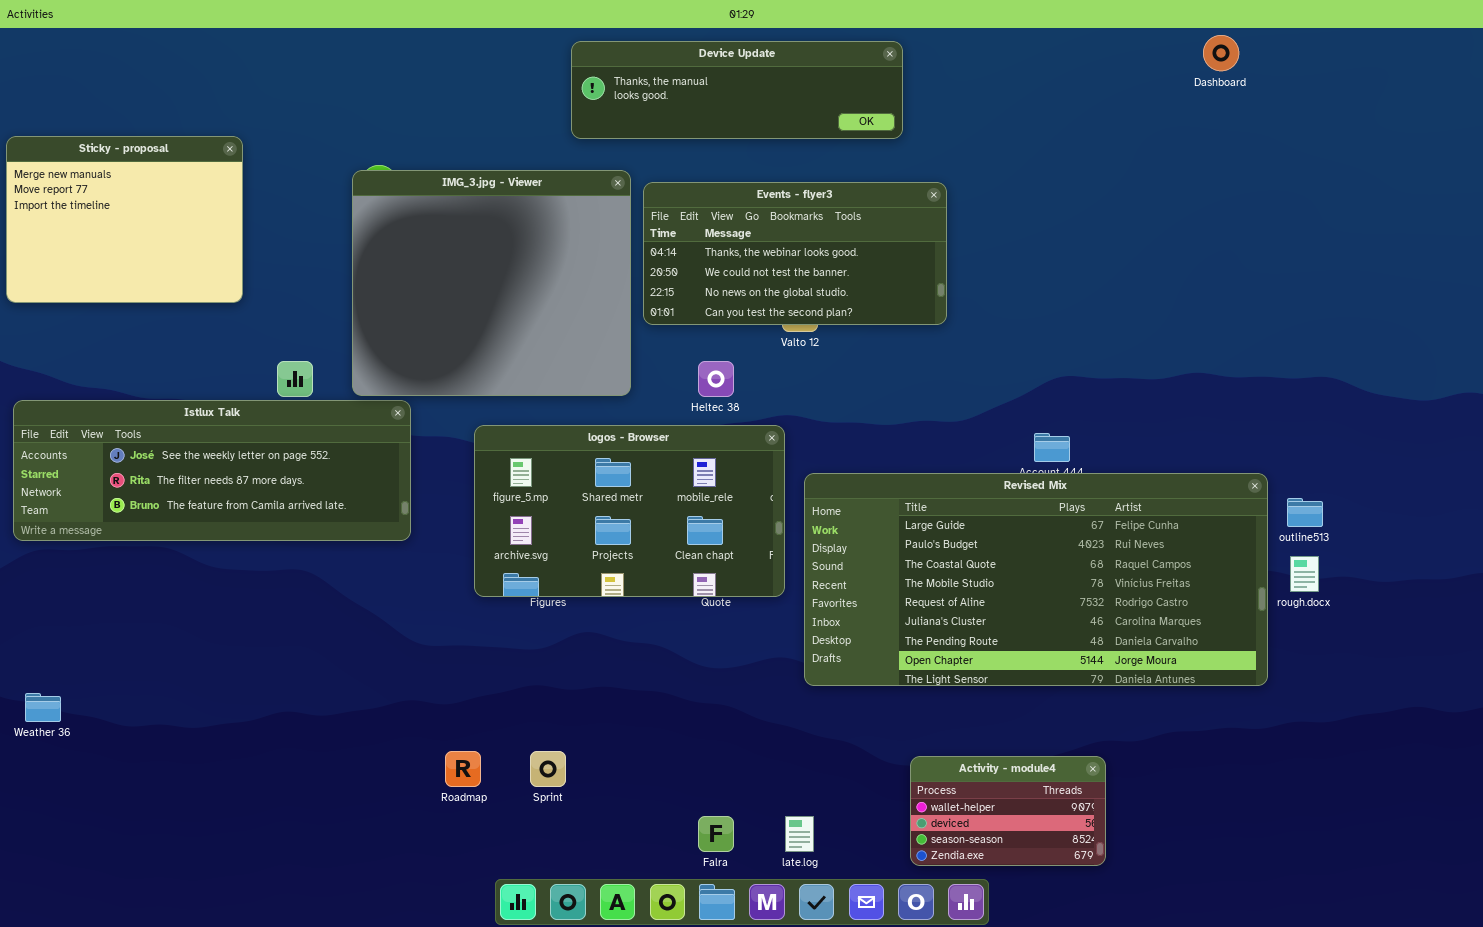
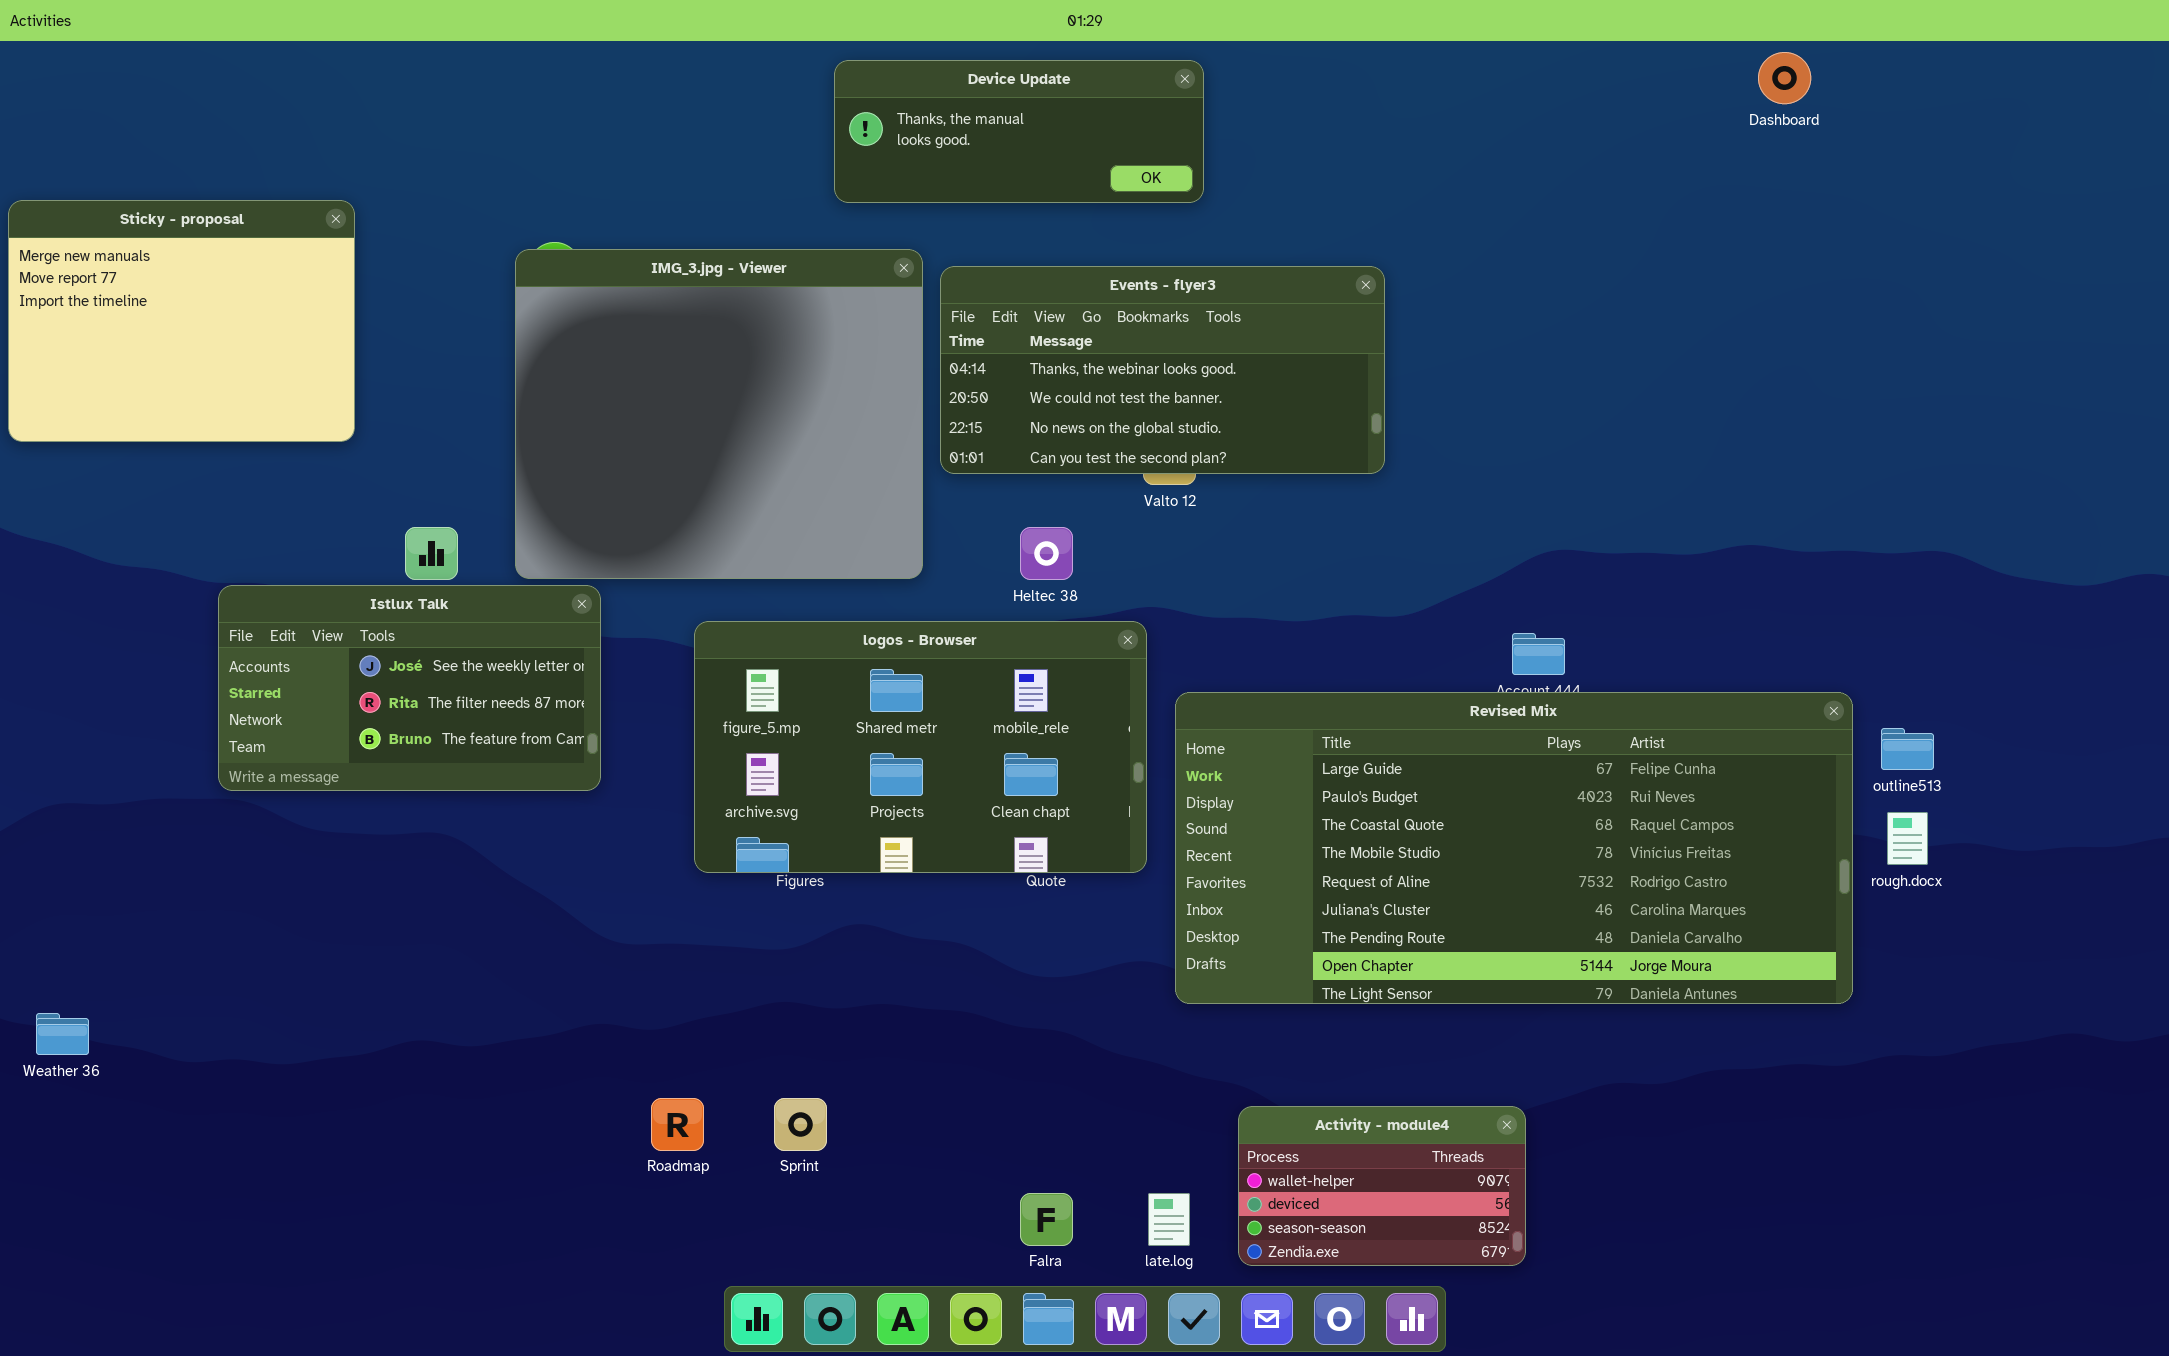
Device Update: [571,41,903,139] -> [834,60,1204,203], resized
Istlux Talk: [13,400,411,541] -> [218,585,601,791], resized
Activity - module4: [910,756,1106,866] -> [1238,1106,1526,1266], moved

